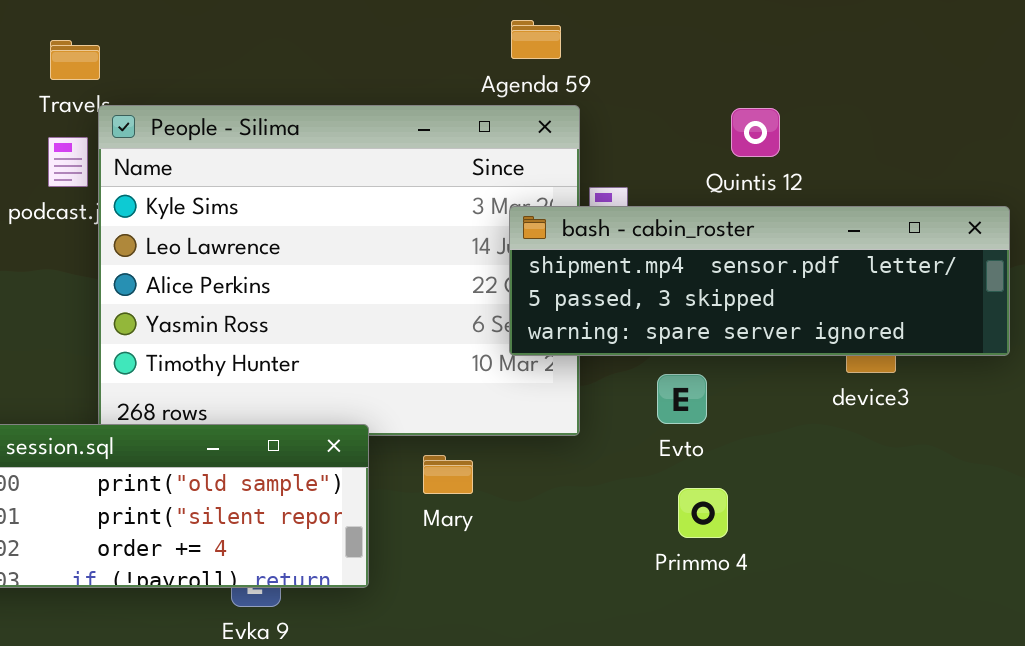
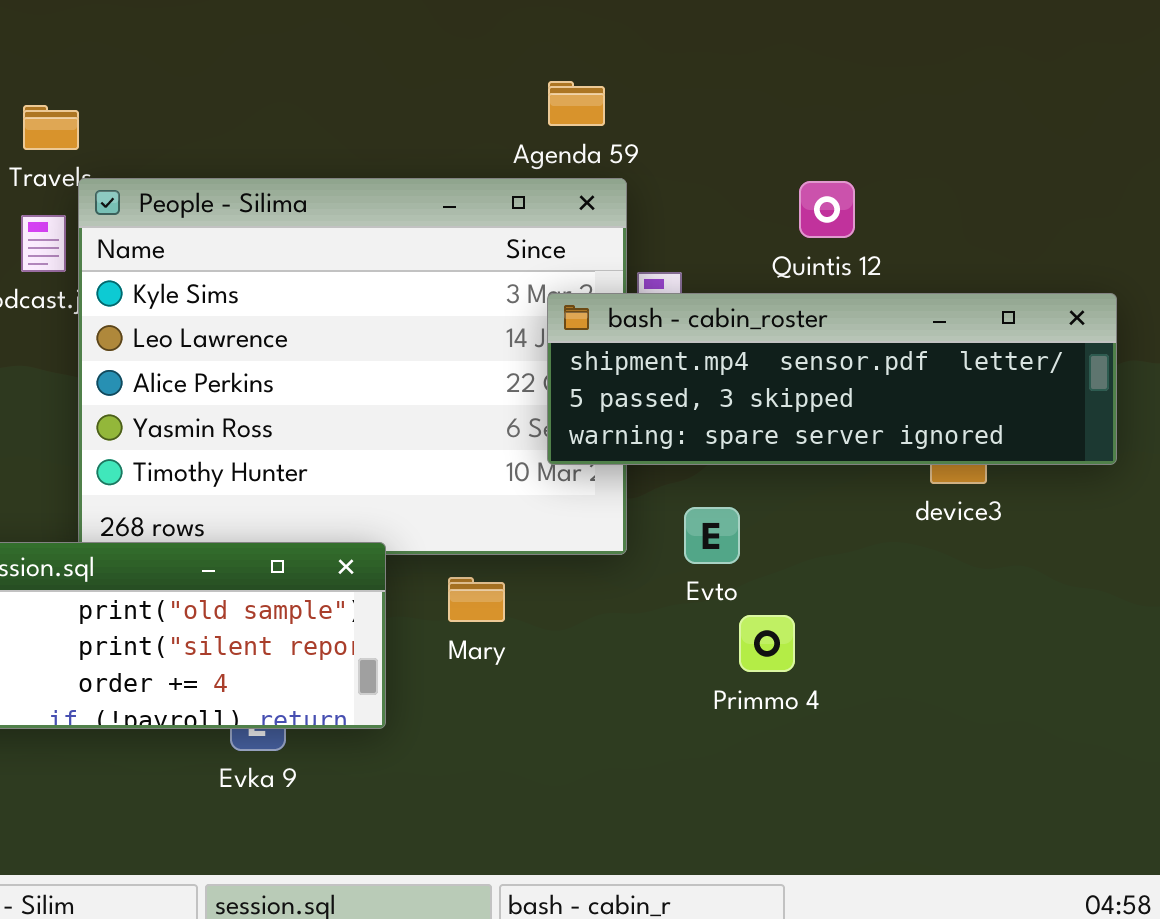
Evto: [657,374,707,424] -> [684,507,740,564], moved

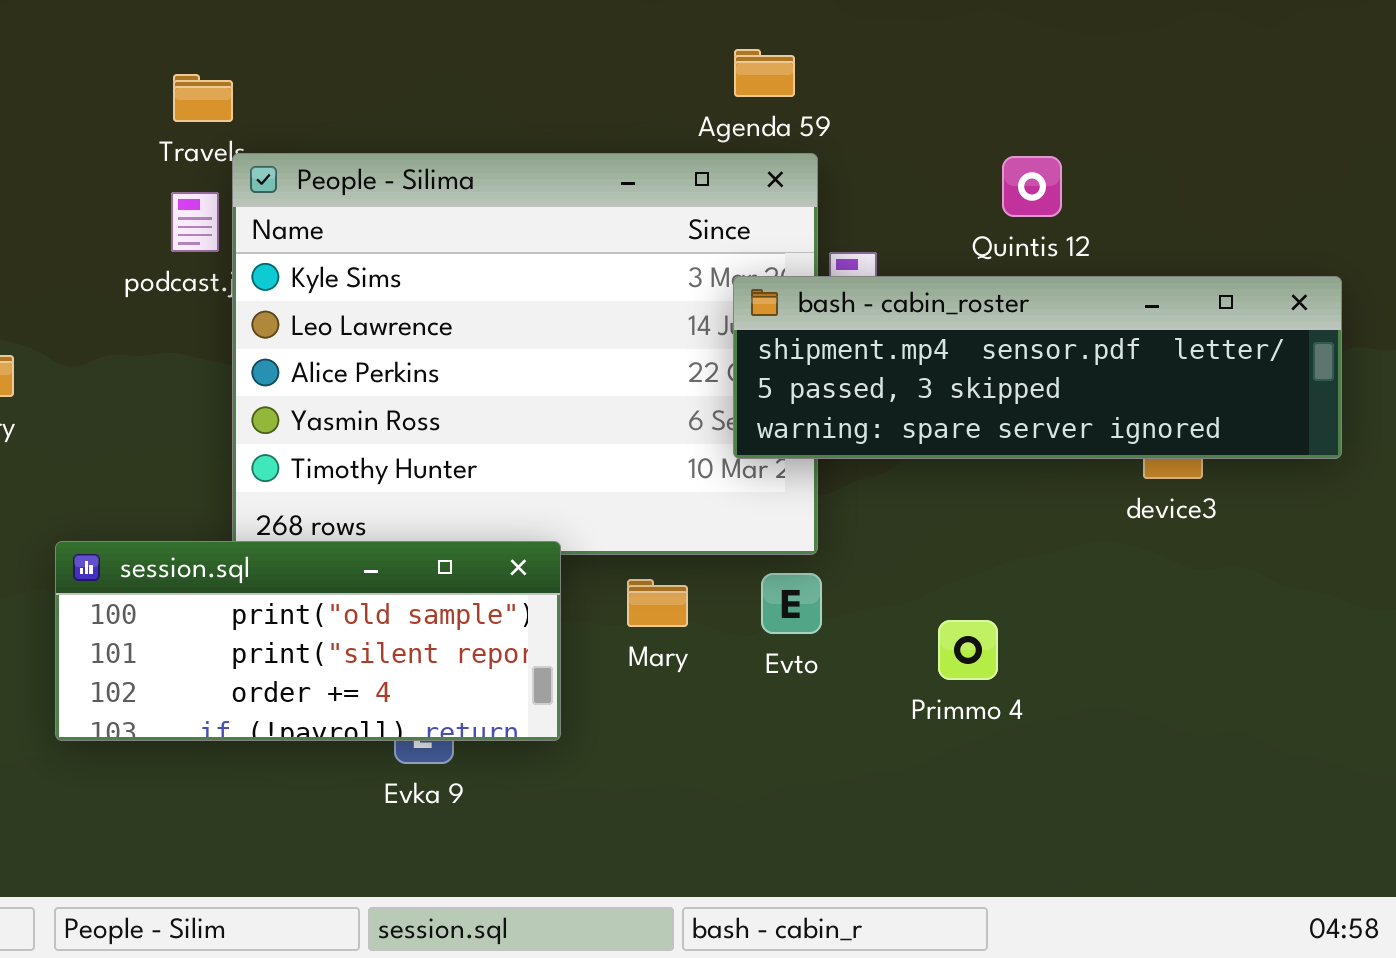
Evto: [684,507,740,564] -> [761,573,822,634], moved

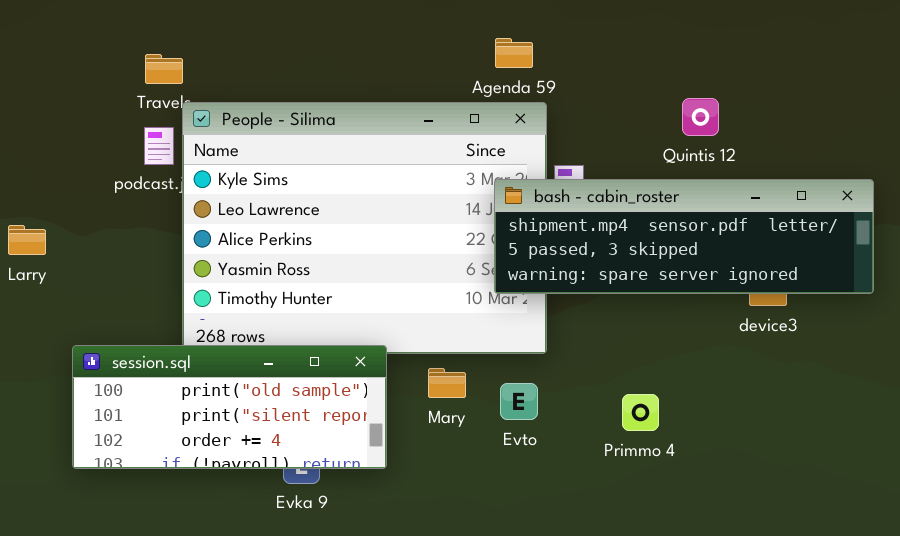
Quintis 12: [1002,156,1062,217] -> [682,98,719,136], moved
Evto: [761,573,822,634] -> [500,383,538,420], moved

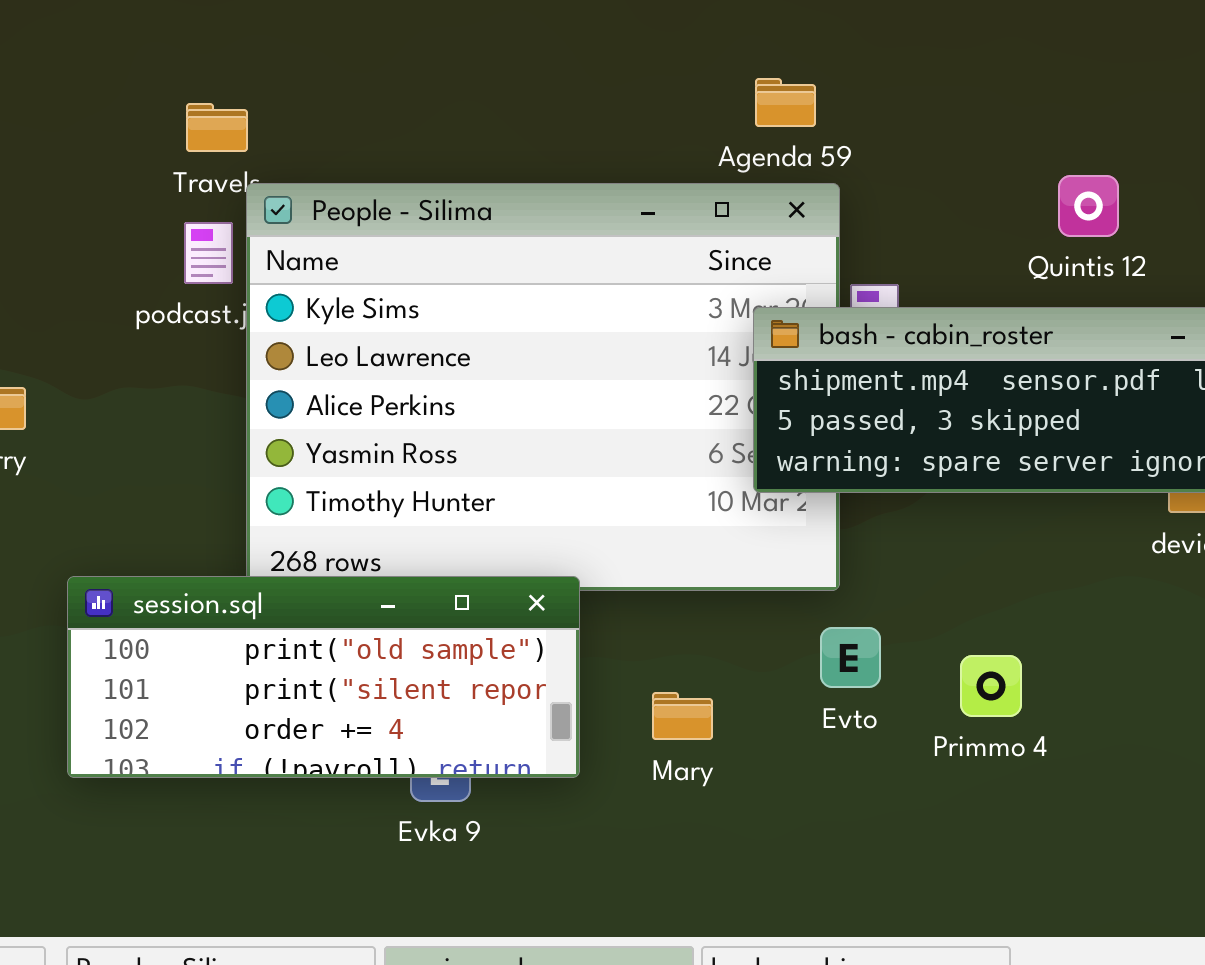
Mary: [428,368,466,398] -> [652,692,713,740], moved
Evto: [500,383,538,420] -> [820,627,881,688], moved

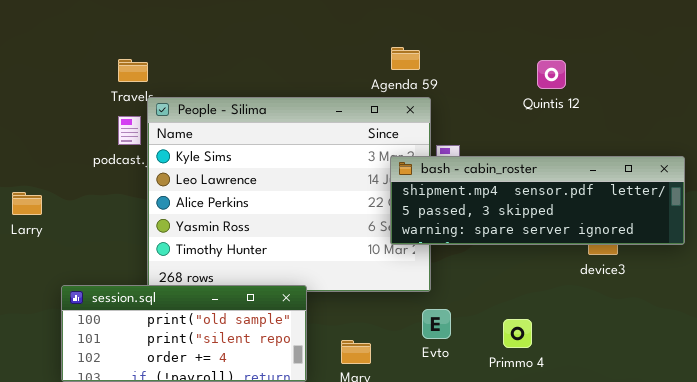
Quintis 12: [1058,175,1119,237] -> [537,60,566,89], moved
Primmo 4: [960,655,1022,717] -> [503,319,532,348], moved

